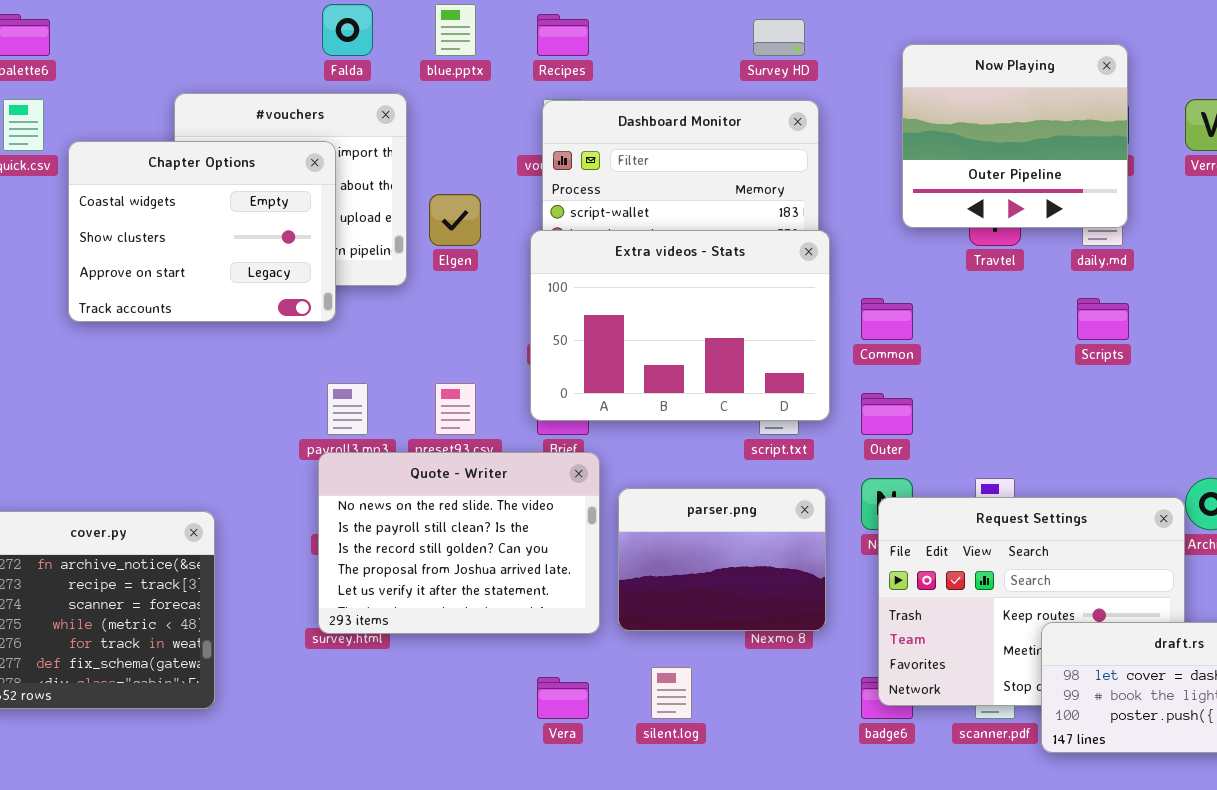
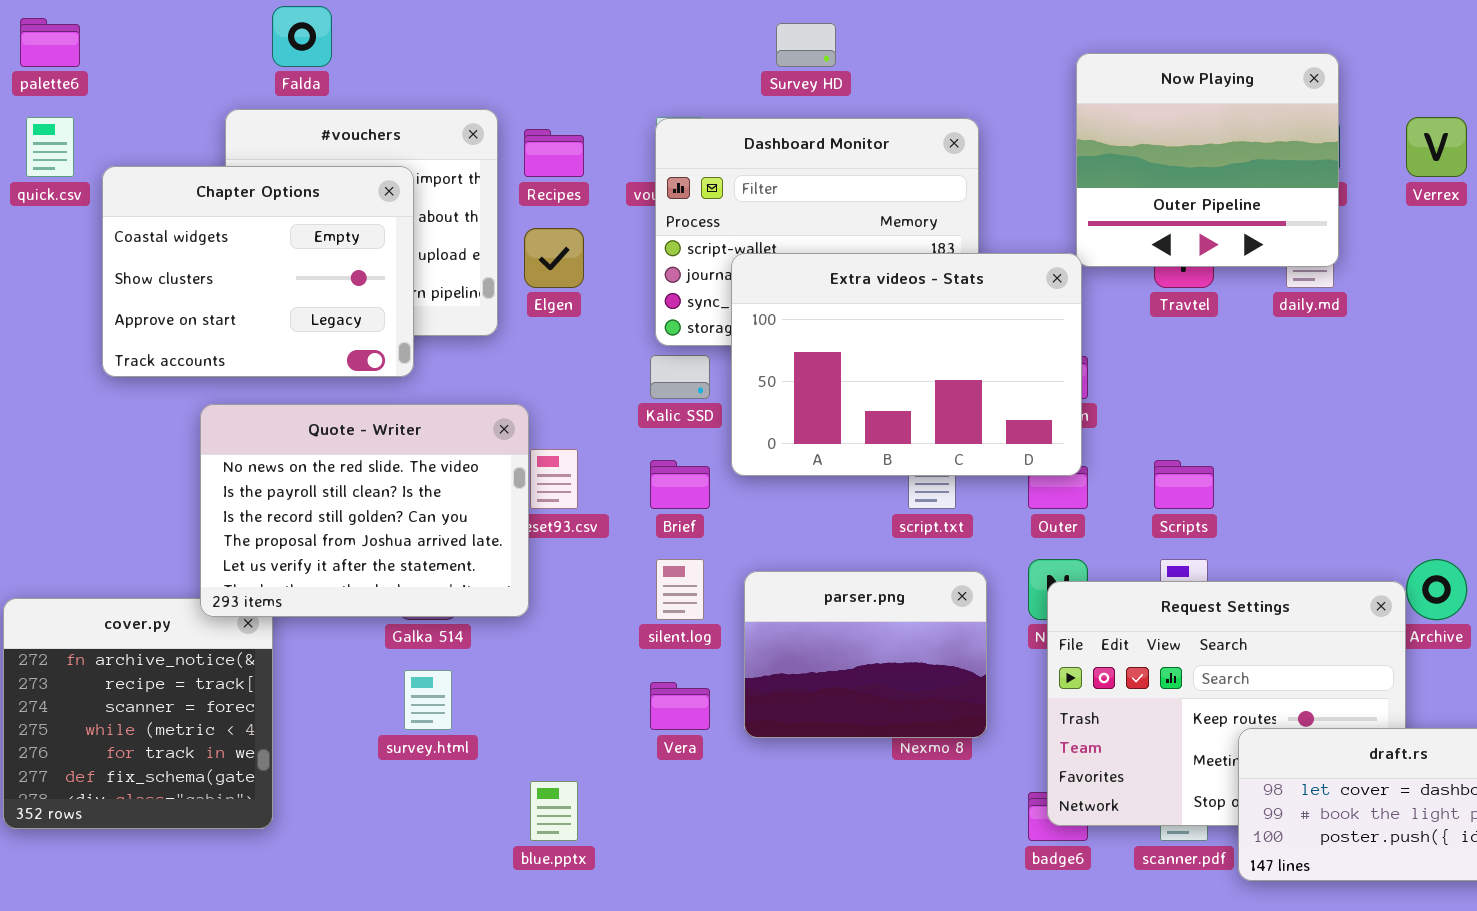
Falda: [322,4,373,56] -> [272,6,332,67], moved
blue.pptx: [435,4,476,56] -> [530,781,578,841], moved
Recipes: [537,14,589,56] -> [524,129,584,177], moved
Survey HD: [753,19,805,56] -> [776,23,836,67], moved
Extra videos - Stats: [530,230,830,421] -> [731,253,1082,476], moved
Scripts: [1077,298,1129,340] -> [1154,460,1214,509], moved
Quote - Writer: [318,452,600,634] -> [200,404,529,617], moved
silent.log: [651,667,692,719] -> [656,559,704,620], moved
Vera: [537,677,589,719] -> [650,682,710,730], moved

